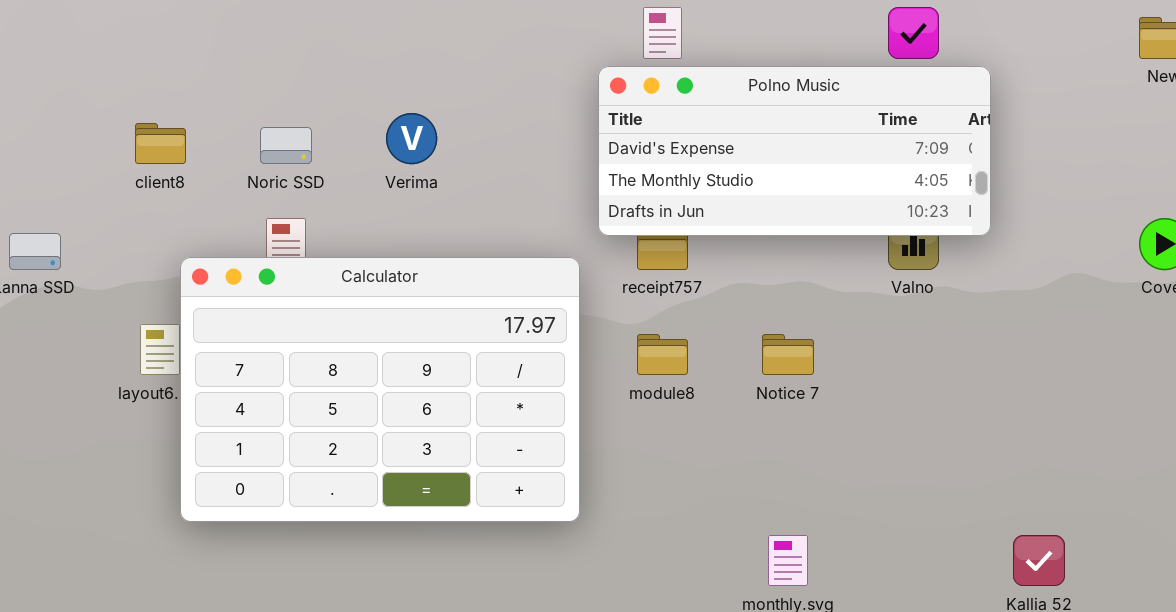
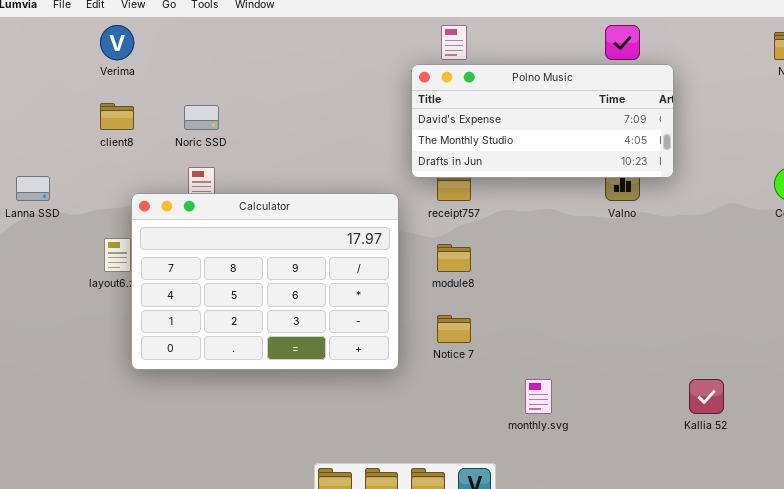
Verima: [386,113,437,164] -> [100,25,134,60], moved
Notice 7: [762,334,814,375] -> [437,315,471,343], moved

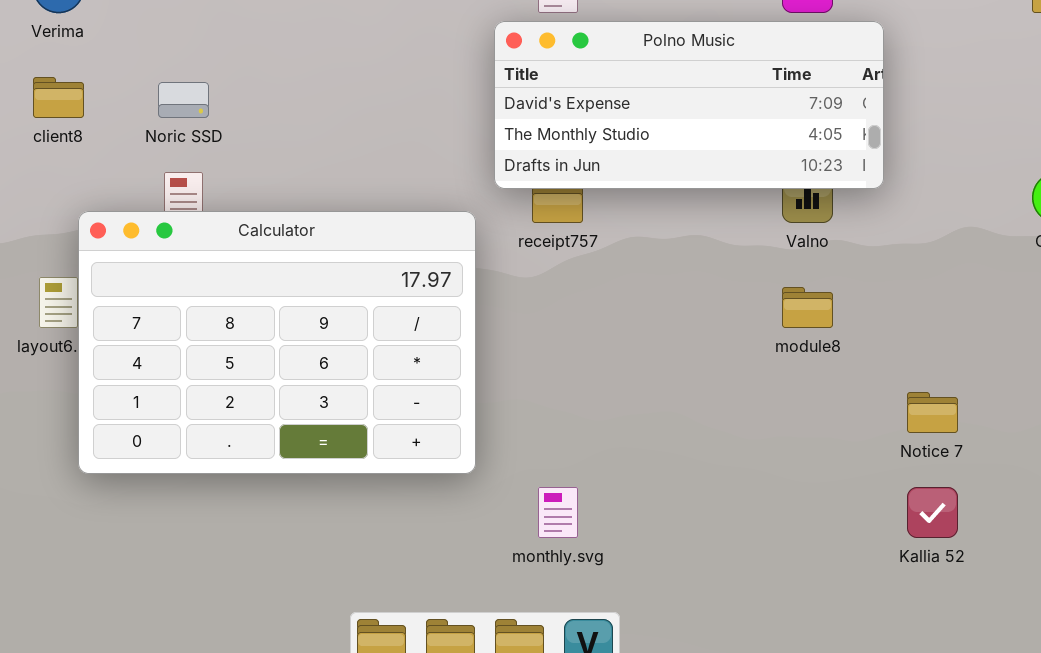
module8: [437,244,471,272] -> [782,287,833,328], moved
Notice 7: [437,315,471,343] -> [907,392,958,433], moved
monthly.svg: [525,379,552,414] -> [538,487,578,538], moved

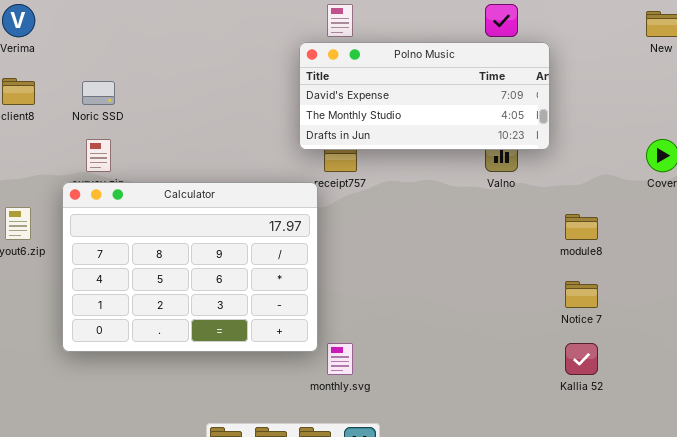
Calculator: [78,211,476,474] -> [62,182,318,352], moved
module8: [782,287,833,328] -> [565,214,598,240], moved

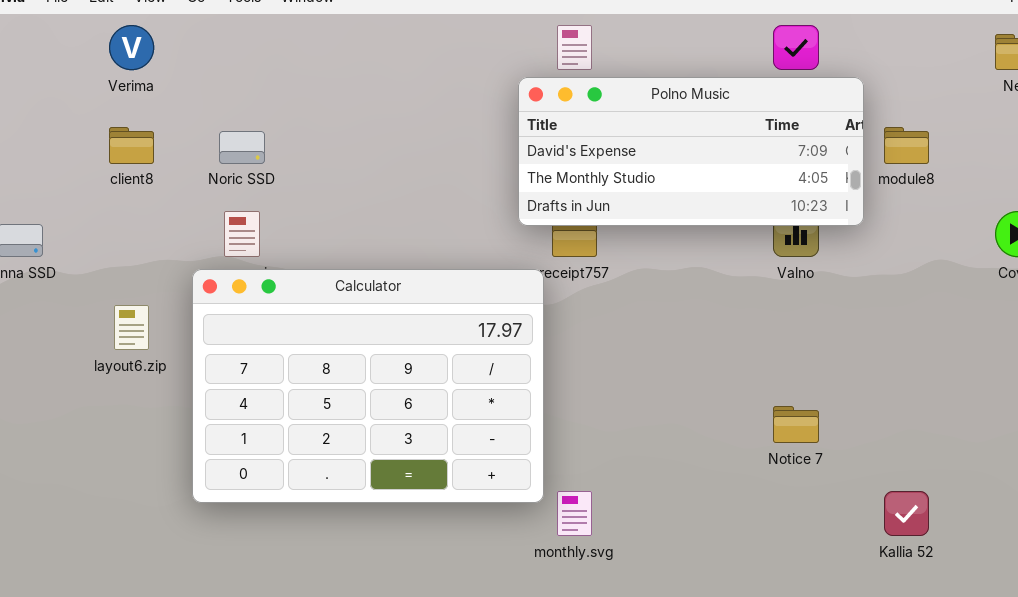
module8: [565,214,598,240] -> [884,127,929,164], moved
Notice 7: [565,281,598,308] -> [773,406,819,443], moved

